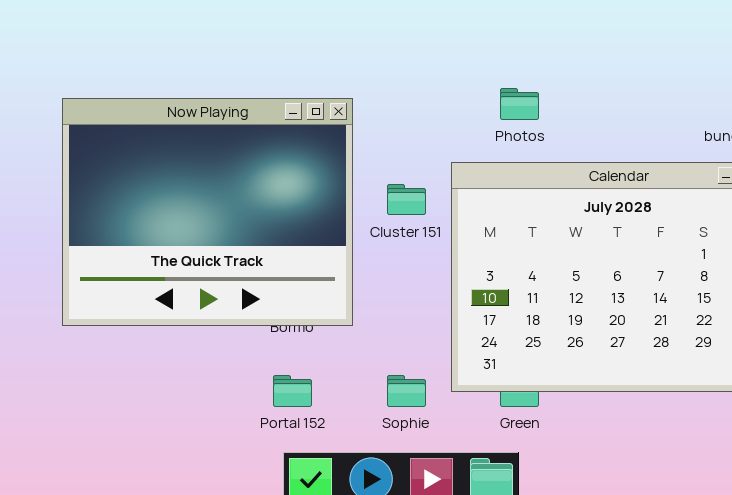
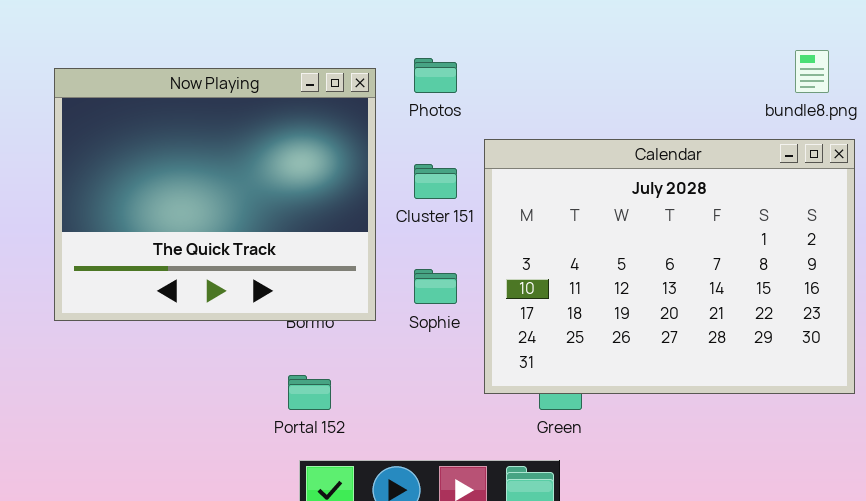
Photos: [500,88,539,120] -> [414,58,457,93], moved
Sophie: [387,375,426,407] -> [414,269,457,304], moved

